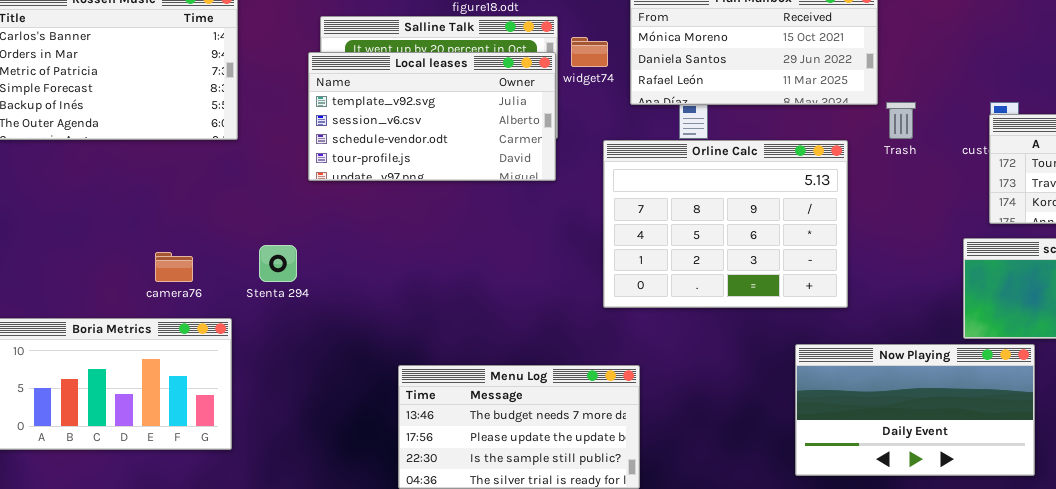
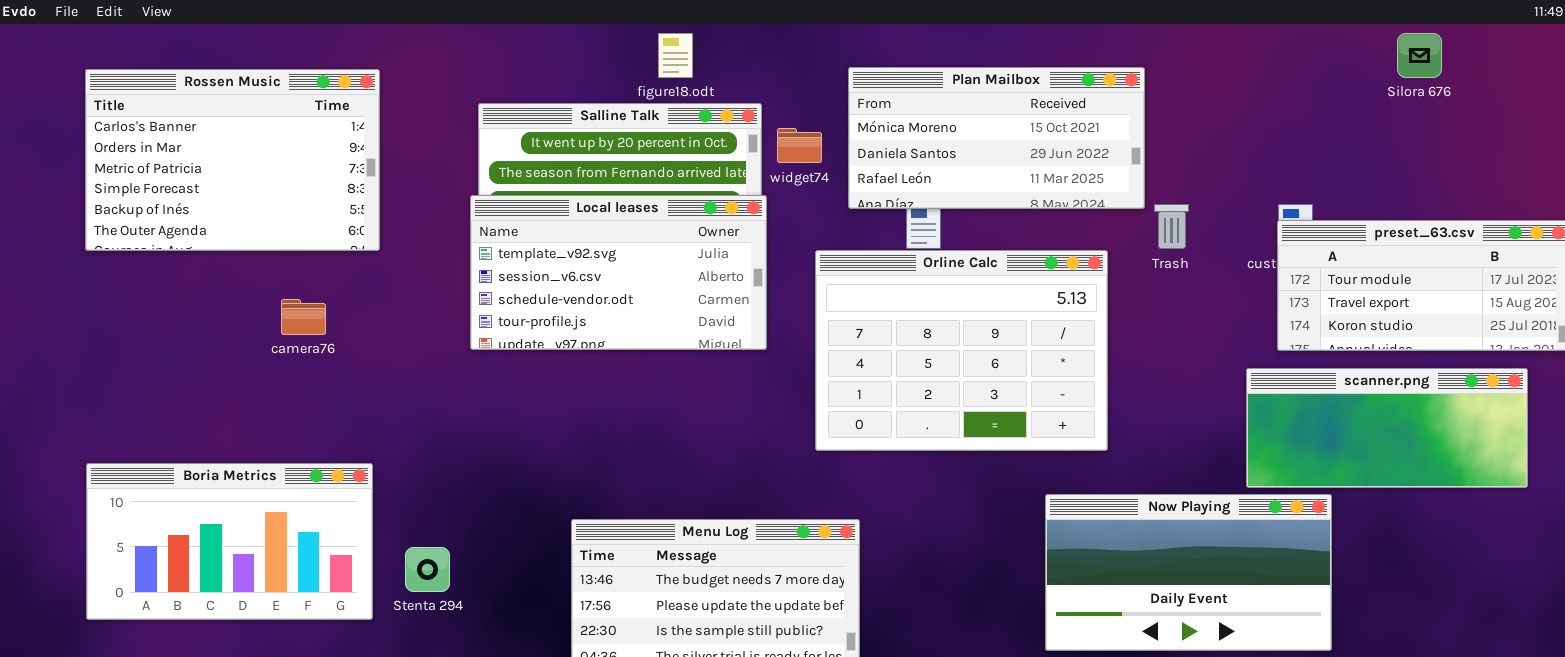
Local leases: [308,52,556,181] -> [470,195,767,350], moved
Stenta 294: [259,245,297,282] -> [405,547,450,592], moved
camera76: [155,252,193,282] -> [281,299,326,335], moved

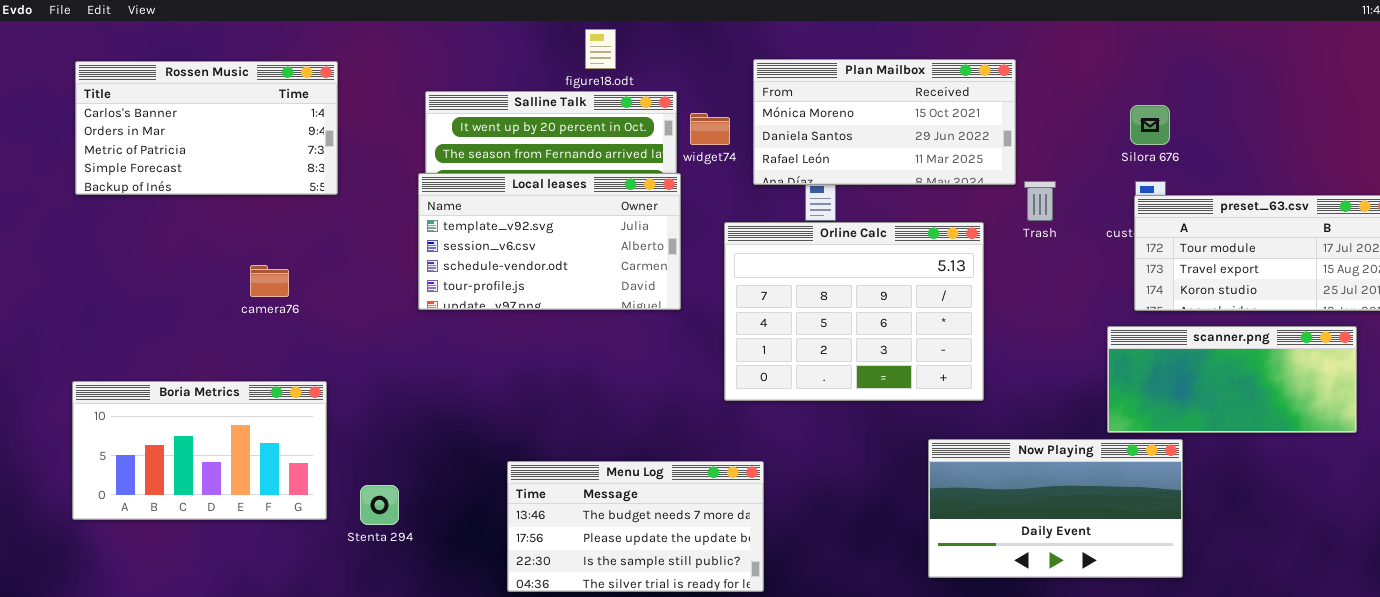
Silora 676: [1397,33,1442,78] -> [1130,105,1170,145], moved
Rossen Music: [85,69,380,251] -> [75,61,338,195], resized
Boria Metrics: [86,463,373,620] -> [72,381,327,520], moved

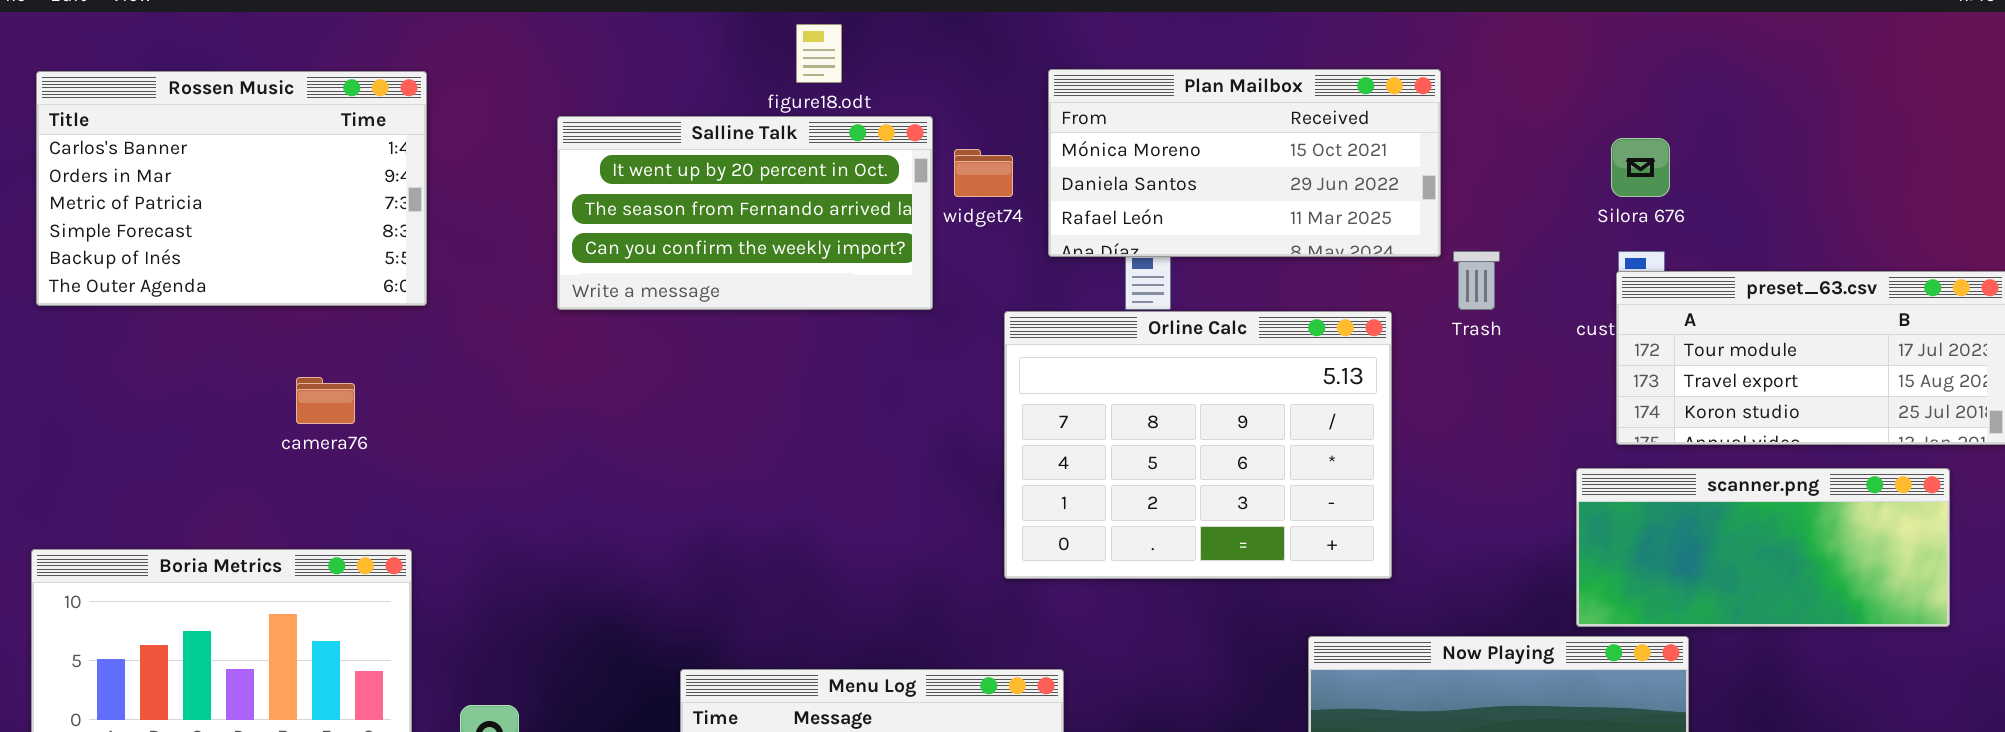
Rossen Music: [75,61,338,195] -> [36,71,427,306], resized
Local leases: [418,173,681,310] -> none, closed

